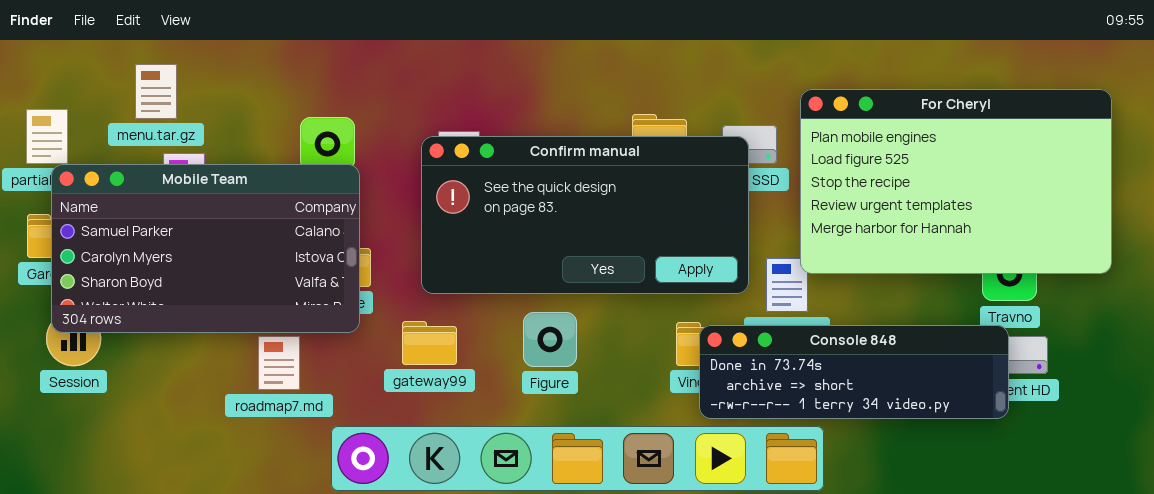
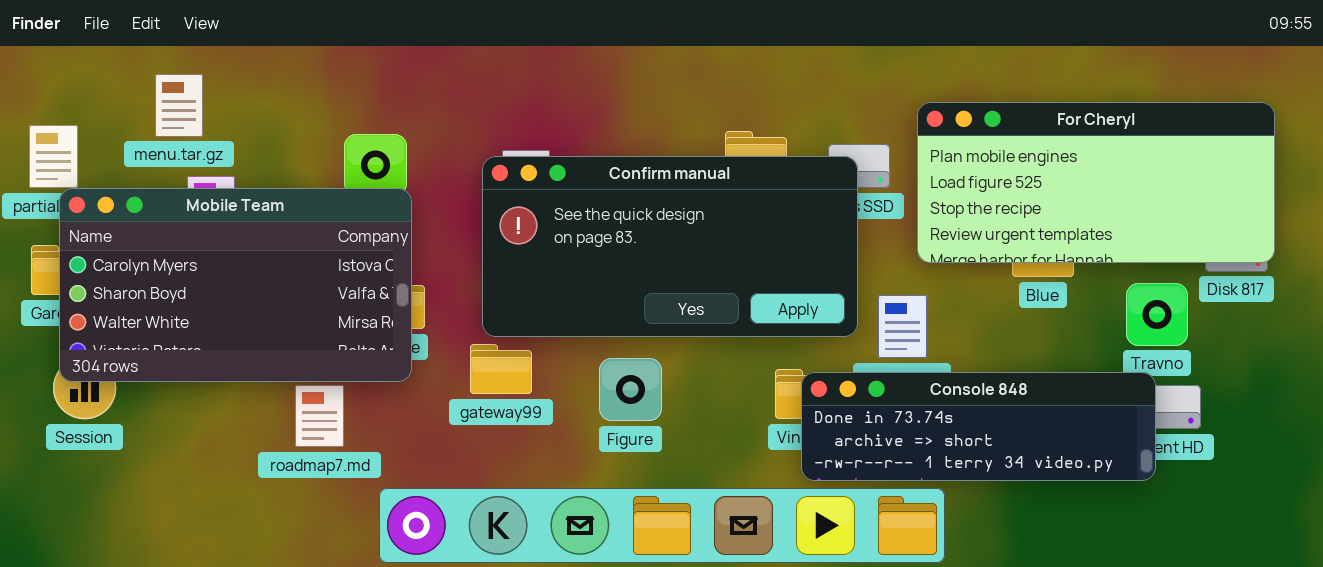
For Cheryl: [800,89,1112,274] -> [917,102,1275,263], resized
Mobile Team: [51,164,360,333] -> [59,188,412,382], scrolled down 1 row
gateway99: [402,321,457,365] -> [470,344,532,394], moved

